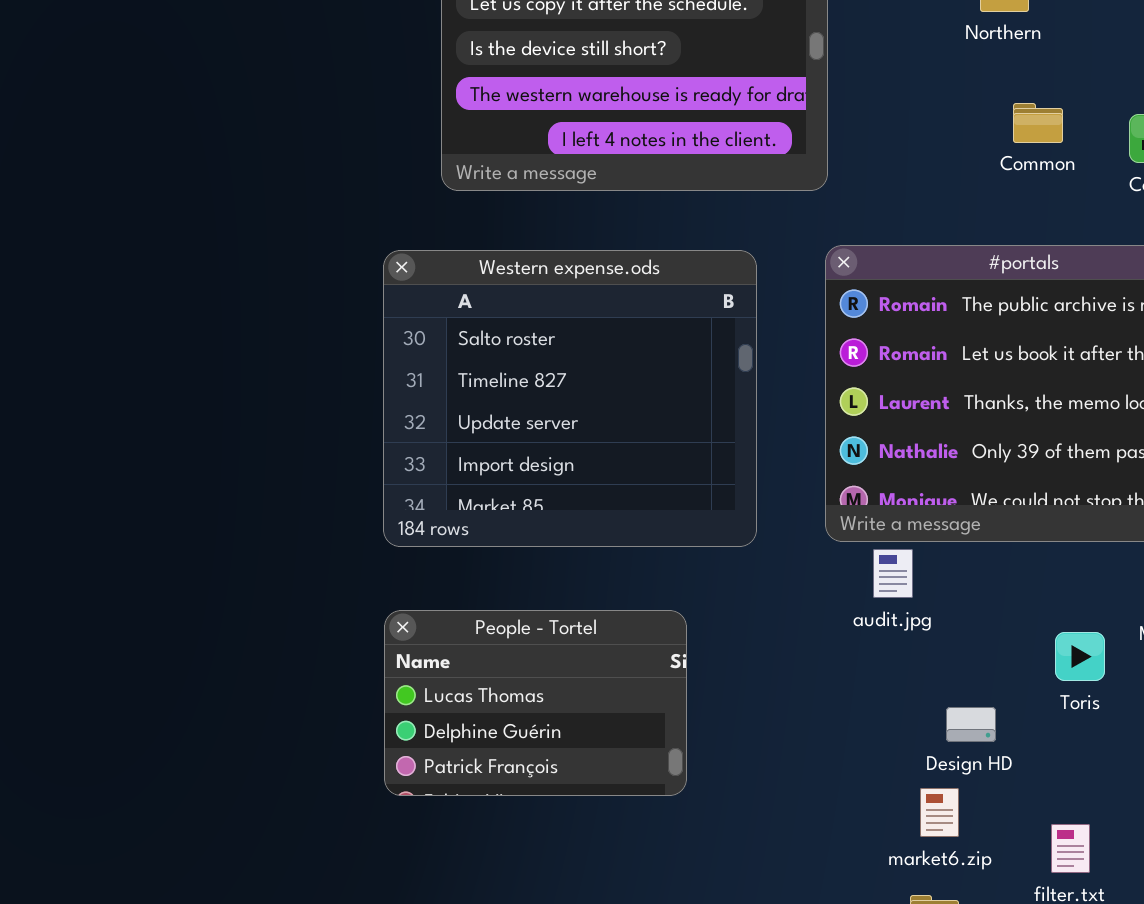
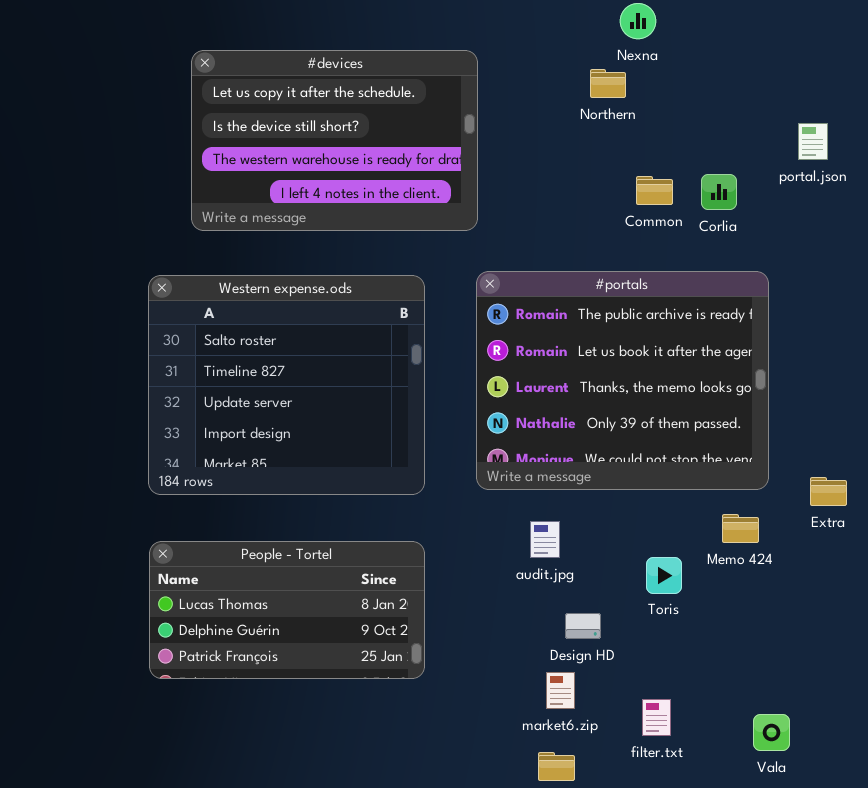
Common: [1013,103,1063,143] -> [636,176,673,205], moved
audit.jpg: [873,549,913,598] -> [530,521,560,558], moved
People - Tortel: [384,610,687,796] -> [149,541,425,679], resized

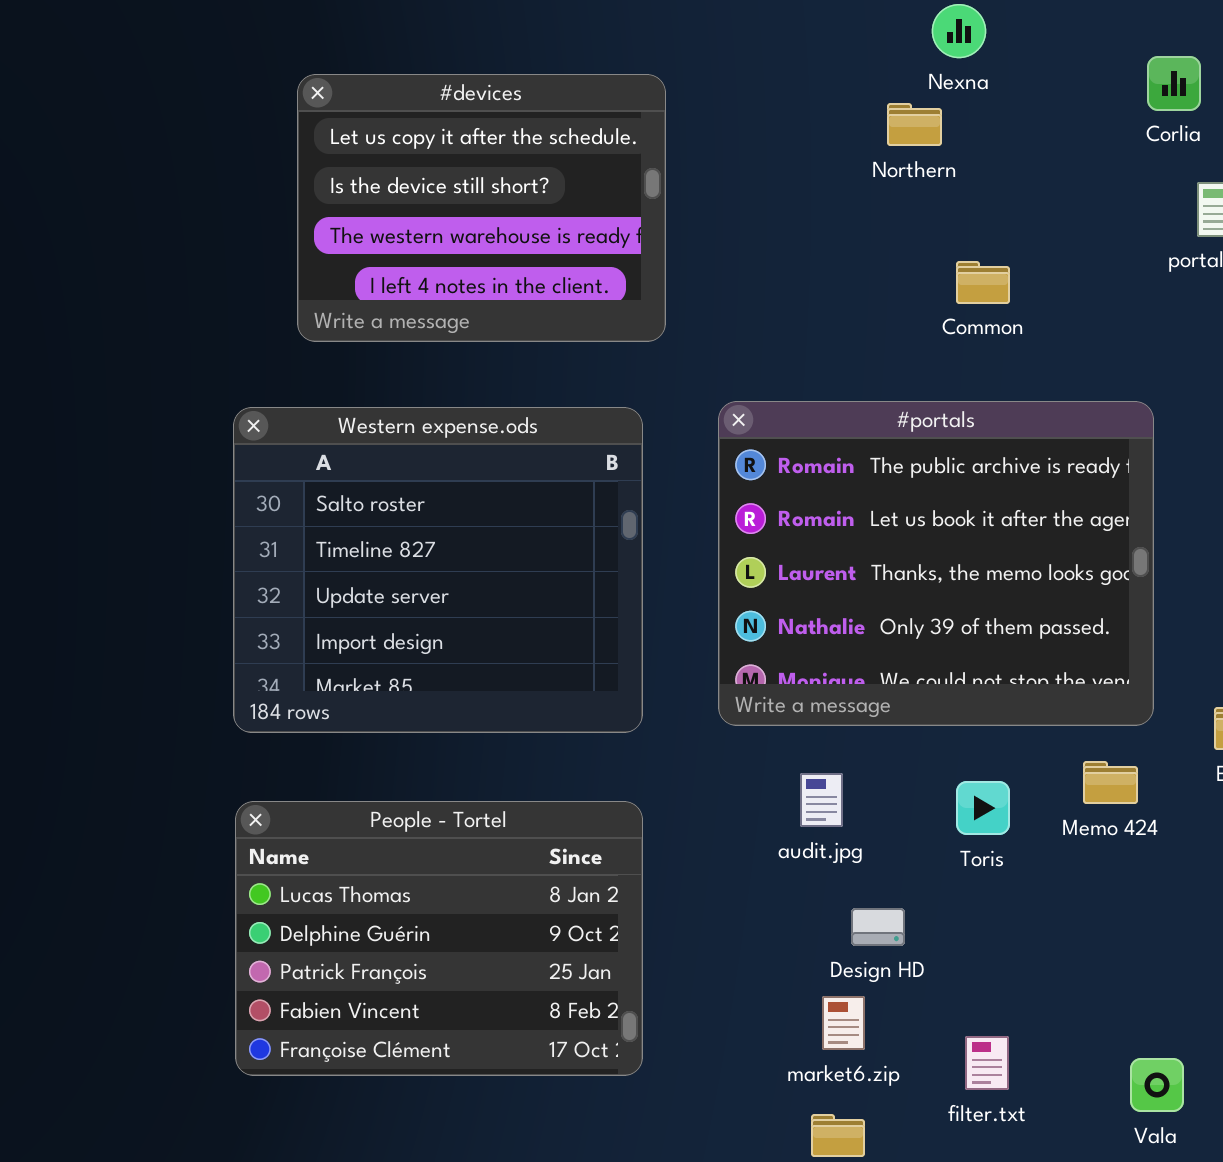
#devices: [191,50,478,231] -> [297,74,666,342], resized
Corlia: [701,174,737,210] -> [1147,56,1201,111], moved
People - Tortel: [149,541,425,679] -> [235,801,643,1076], resized
Toris: [646,557,682,594] -> [956,781,1010,835], moved

